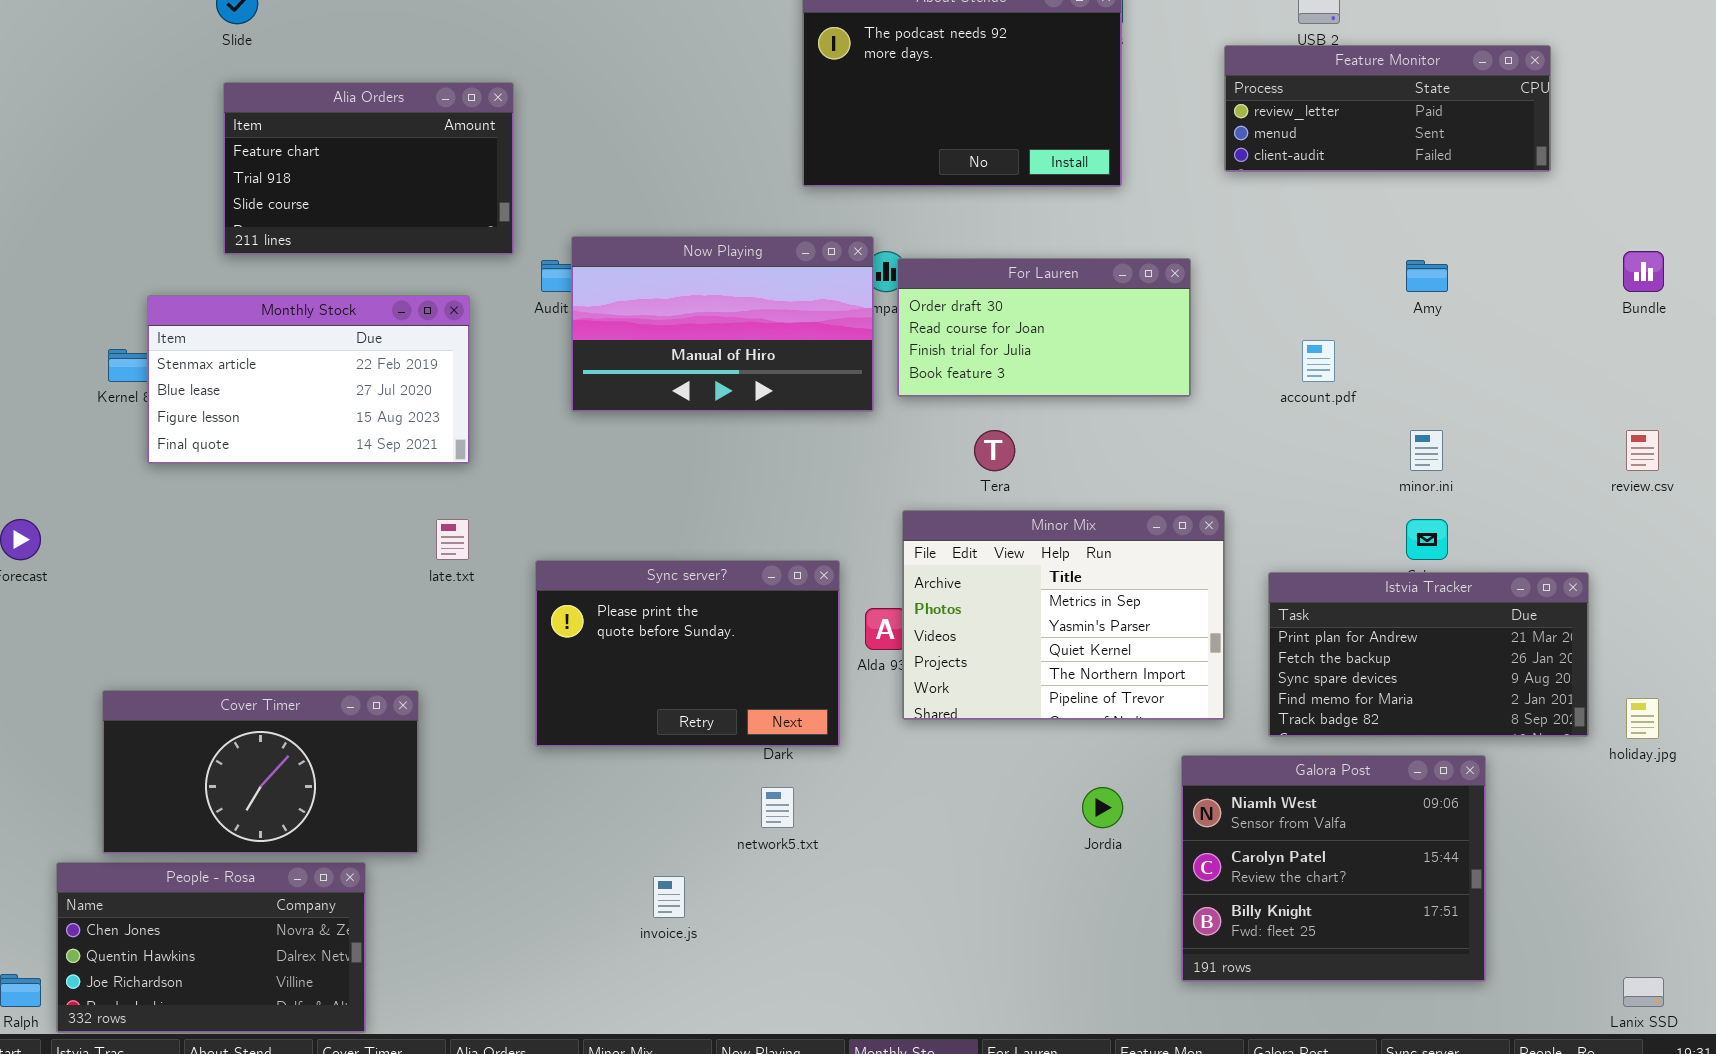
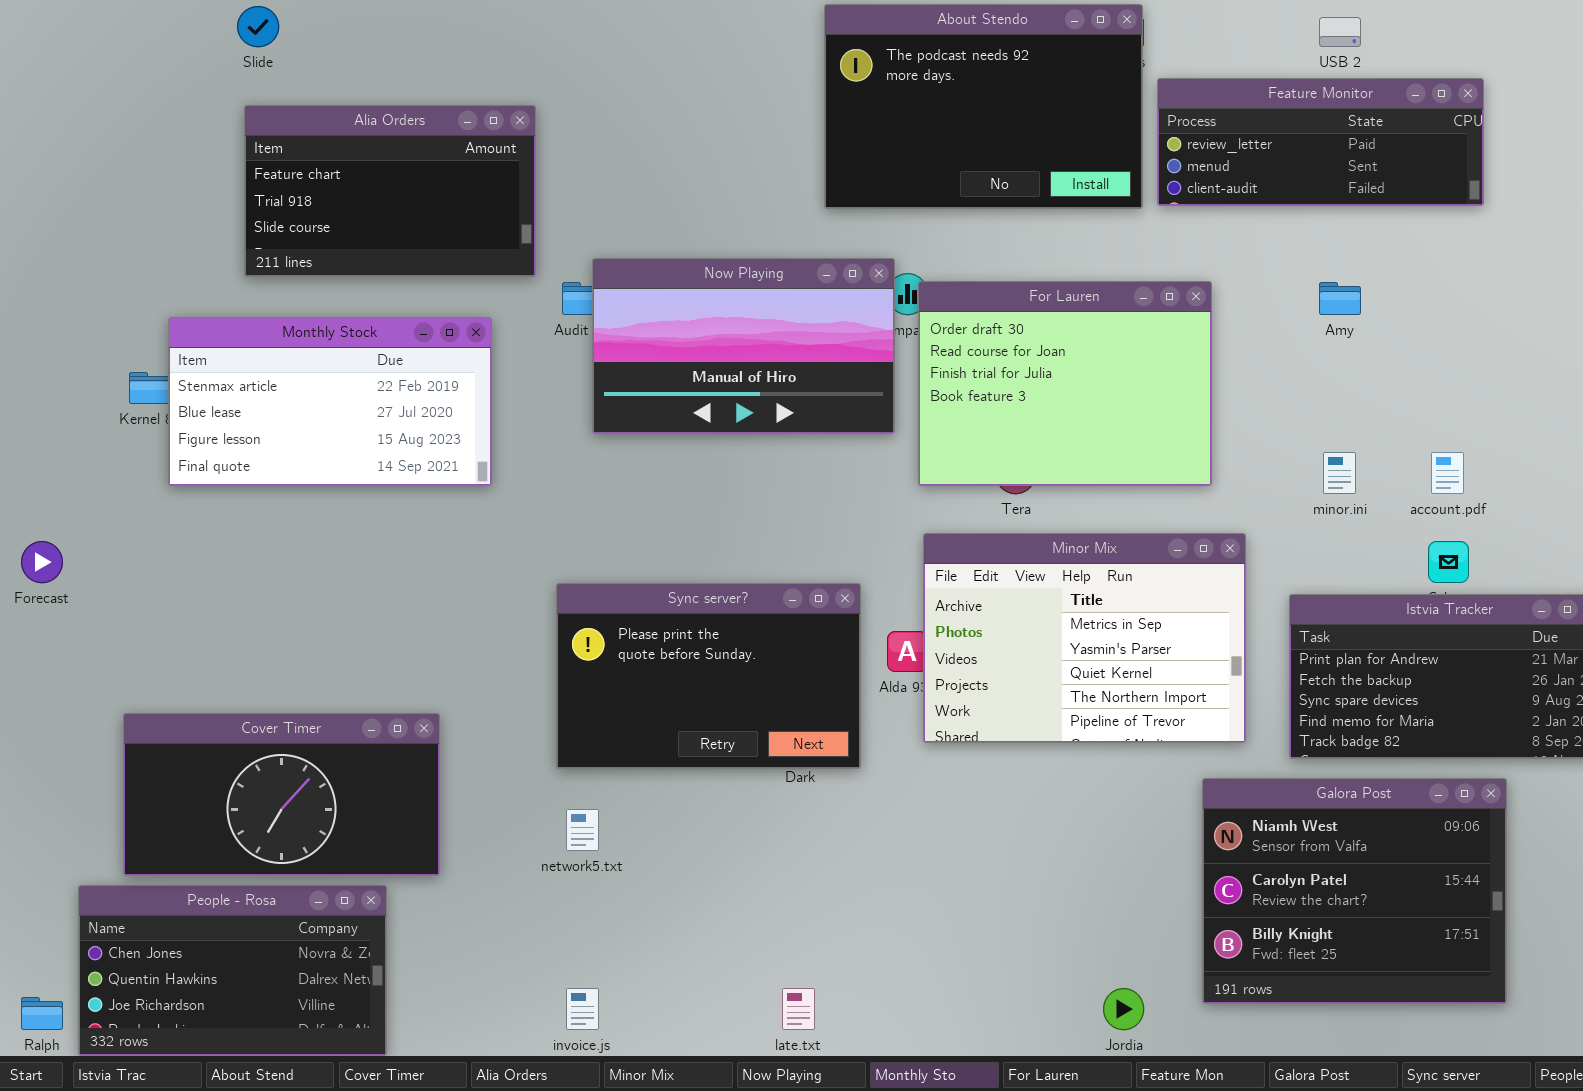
Feature Monitor: [1224,45,1551,172] -> [1157,78,1484,206], moved
For Lauren: [897,258,1191,397] -> [918,281,1212,486], resized
Amy: [1406,260,1448,292] -> [1319,282,1361,315], moved
account.pdf: [1302,340,1335,382] -> [1431,452,1464,494], moved
minor.ini: [1410,430,1443,471] -> [1323,452,1356,494], moved
late.txt: [436,519,469,560] -> [782,988,815,1030], moved
network5.txt: [761,787,794,828] -> [566,809,599,851], moved
Jordia: [1082,787,1123,828] -> [1103,988,1144,1030], moved
invoice.js: [653,876,685,918] -> [566,988,599,1030], moved

